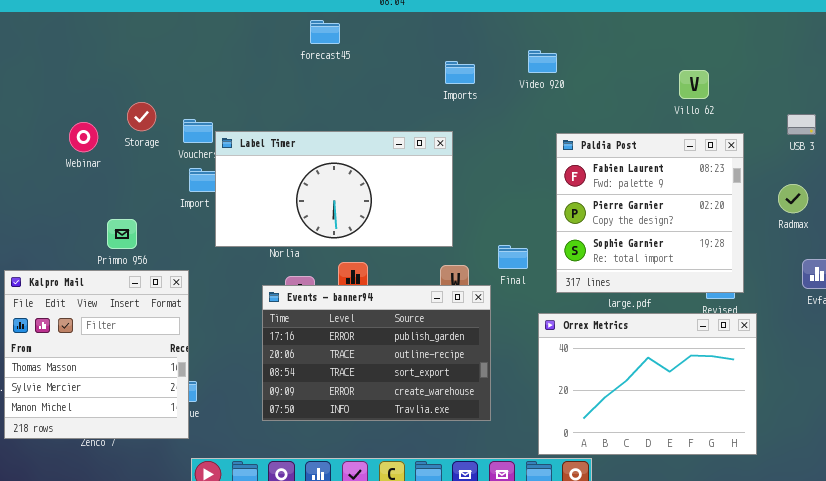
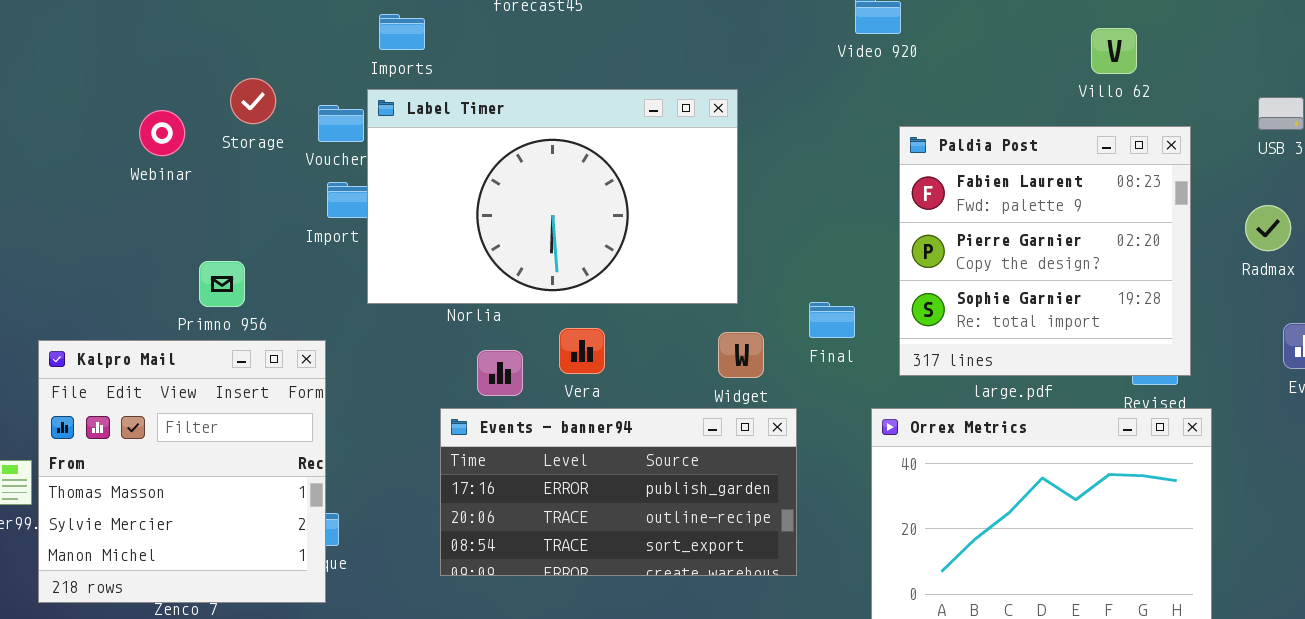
Imports: [445,61,475,84] -> [379,14,425,50], moved
Label Timer: [215,131,453,247] -> [367,89,738,304], resized
Events - banner94: [262,285,491,421] -> [440,408,797,576], resized

